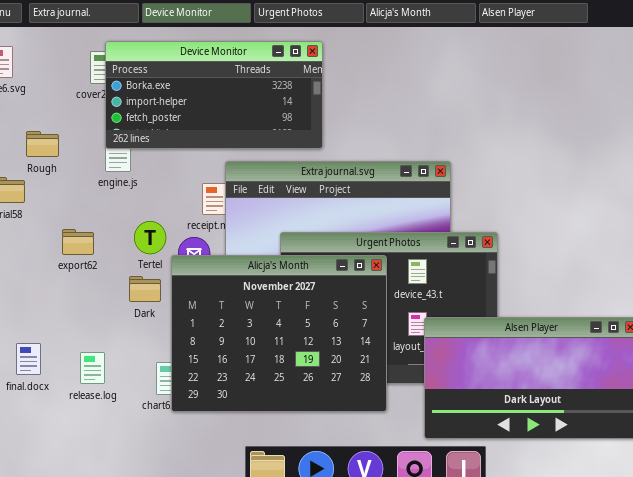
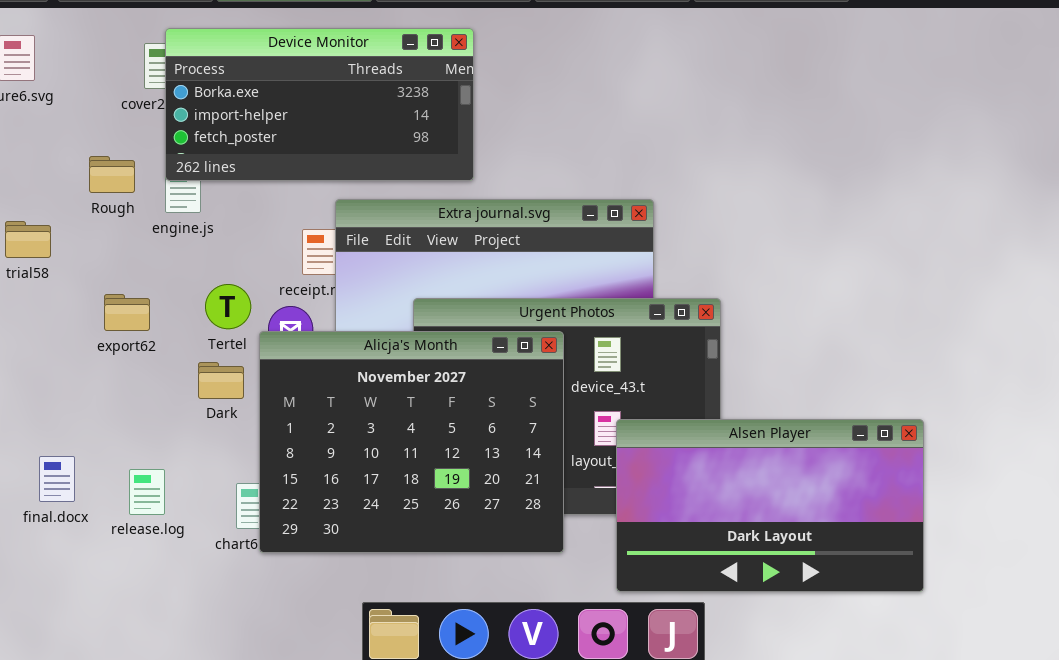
Rough: [26,131,59,157] -> [89,156,135,193], moved

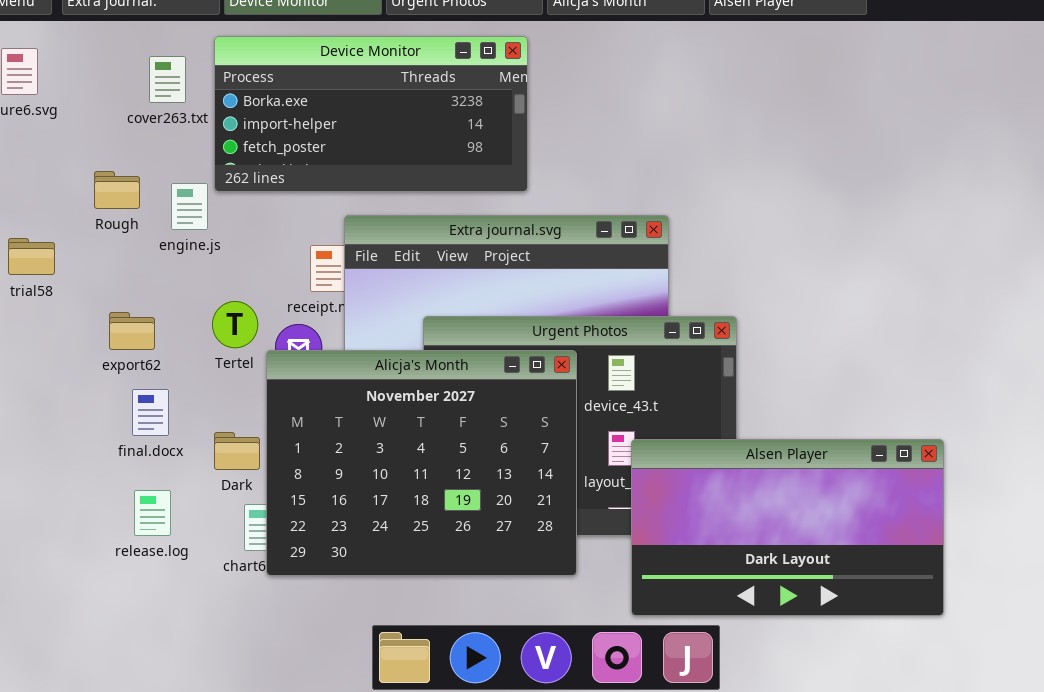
Device Monitor: [165,28,474,181] -> [214,36,528,192], moved
Dark: [198,362,244,399] -> [214,432,260,470], moved
final.docx: [39,456,75,502] -> [132,389,169,436], moved

